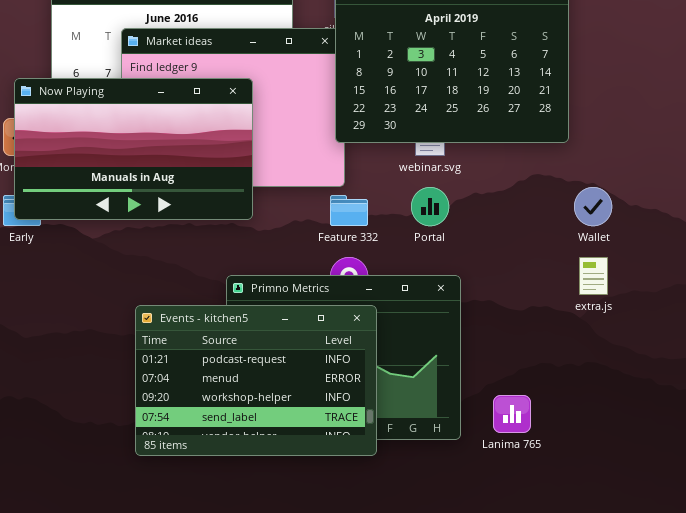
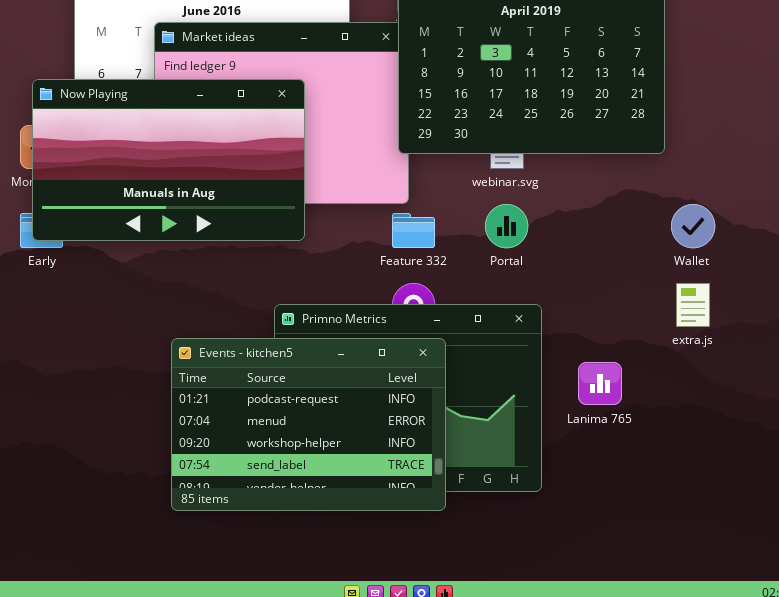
Lanima 765: [493,395,531,433] -> [578,362,622,405], moved

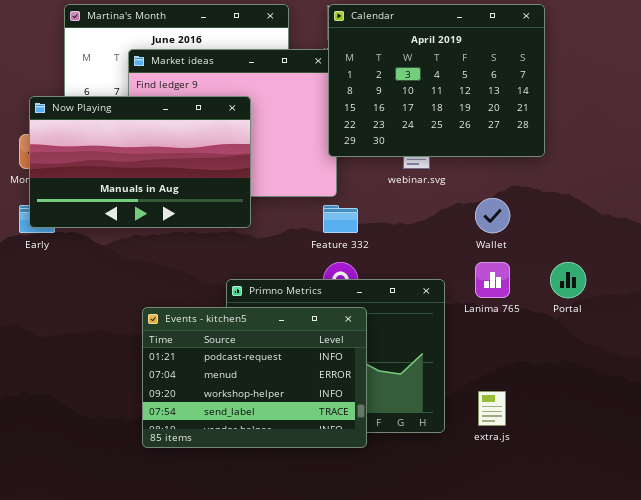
Portal: [485,204,528,248] -> [550,262,586,298], moved
Wallet: [671,204,715,248] -> [475,198,510,233], moved
extra.js: [676,283,710,327] -> [478,391,506,426], moved
Lanima 765: [578,362,622,405] -> [475,262,510,298], moved

